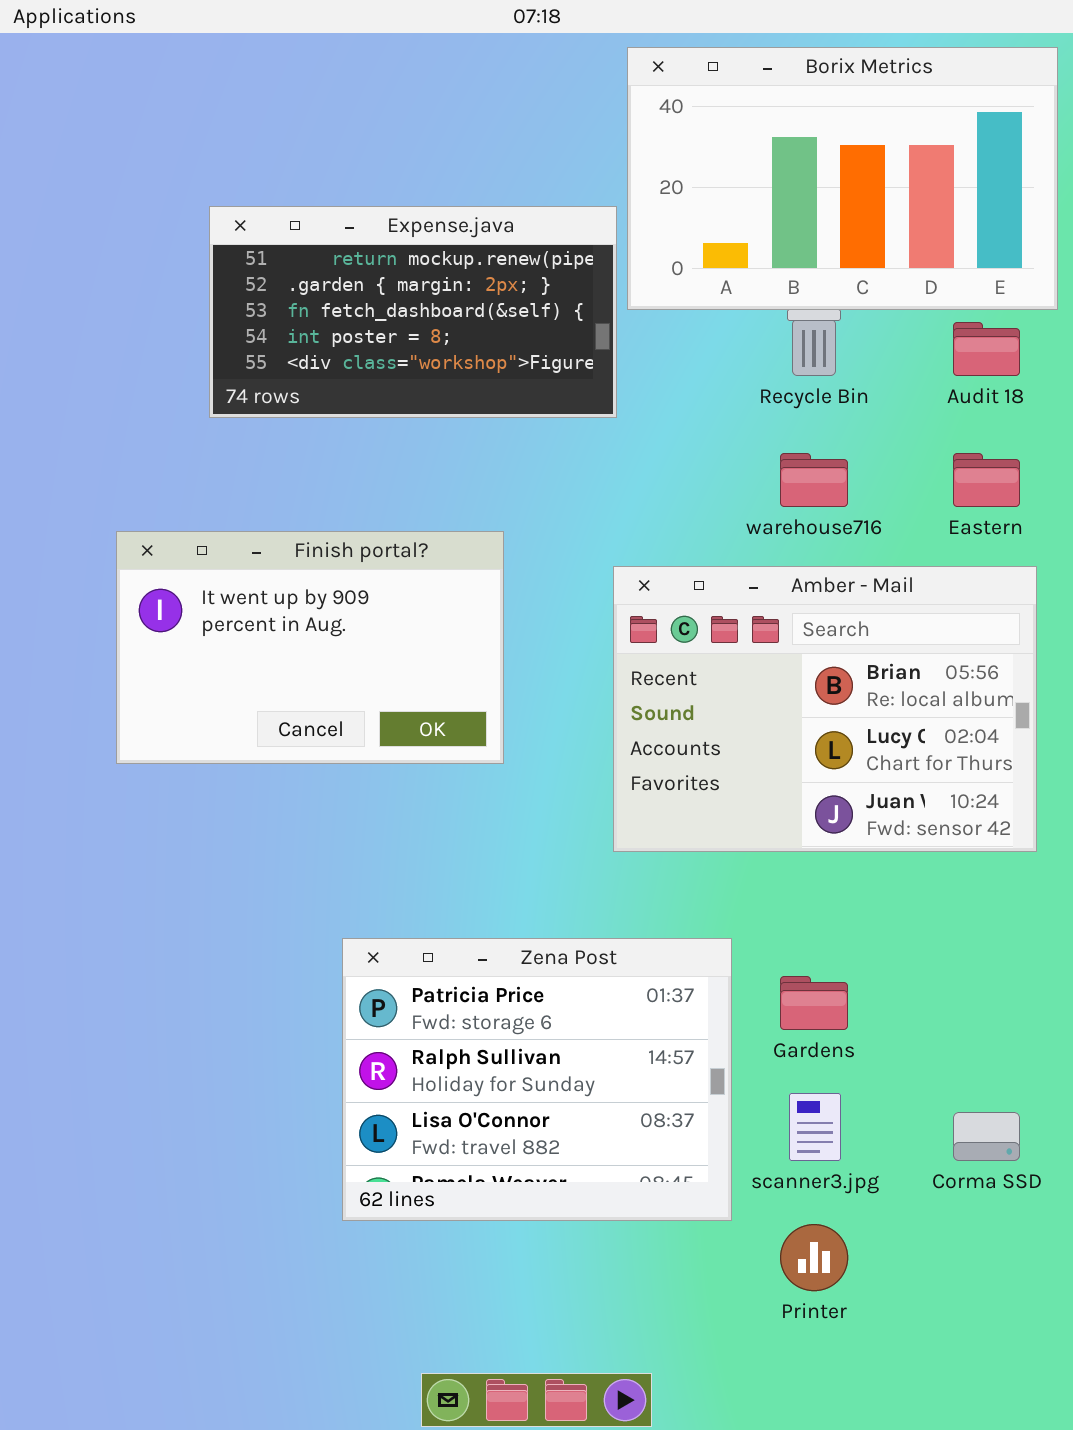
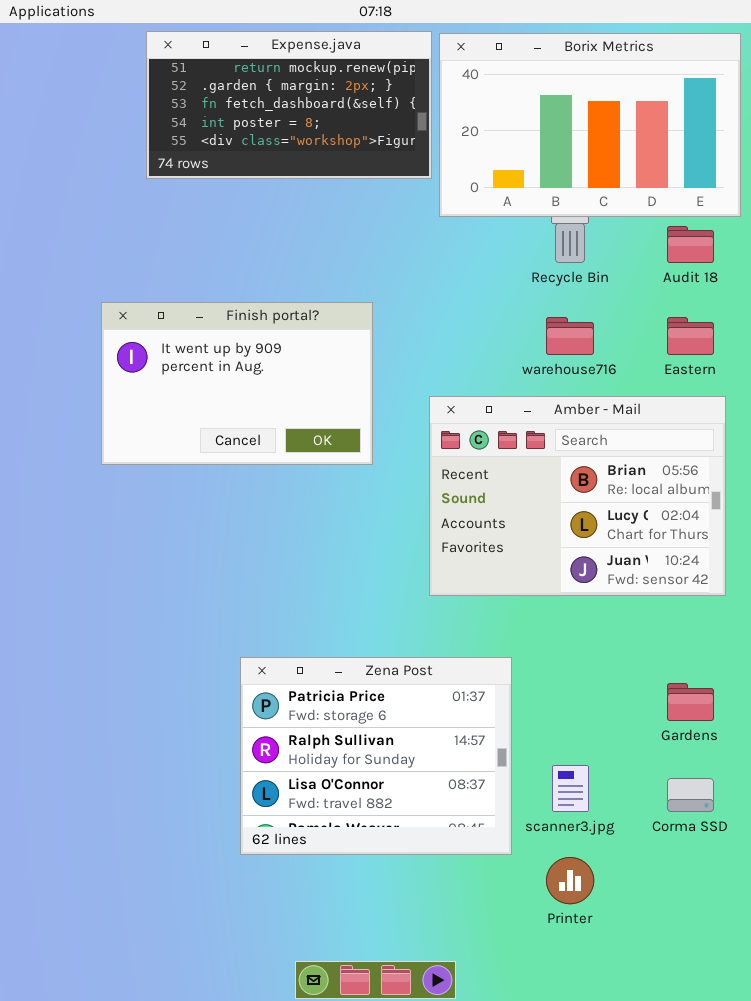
Expense.java: [209,206,617,418] -> [146,31,432,179], moved
Finish portal?: [116,531,504,764] -> [101,302,373,465], moved
Gardens: [780,976,848,1030] -> [667,683,714,721], moved

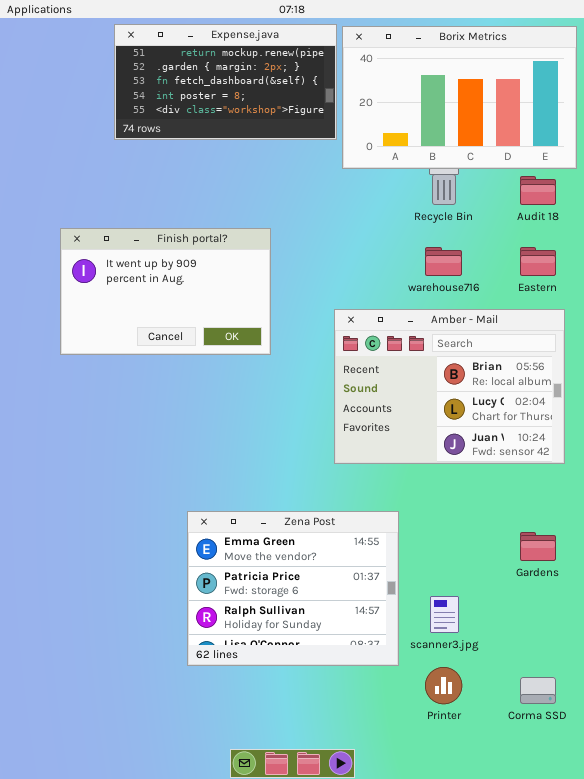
Finish portal?: [101,302,373,465] -> [60,228,271,355], moved
Zena Post: [240,657,512,855] -> [187,511,399,666], scrolled up 1 row
Corma SSD: [667,778,714,812] -> [520,677,556,704], moved

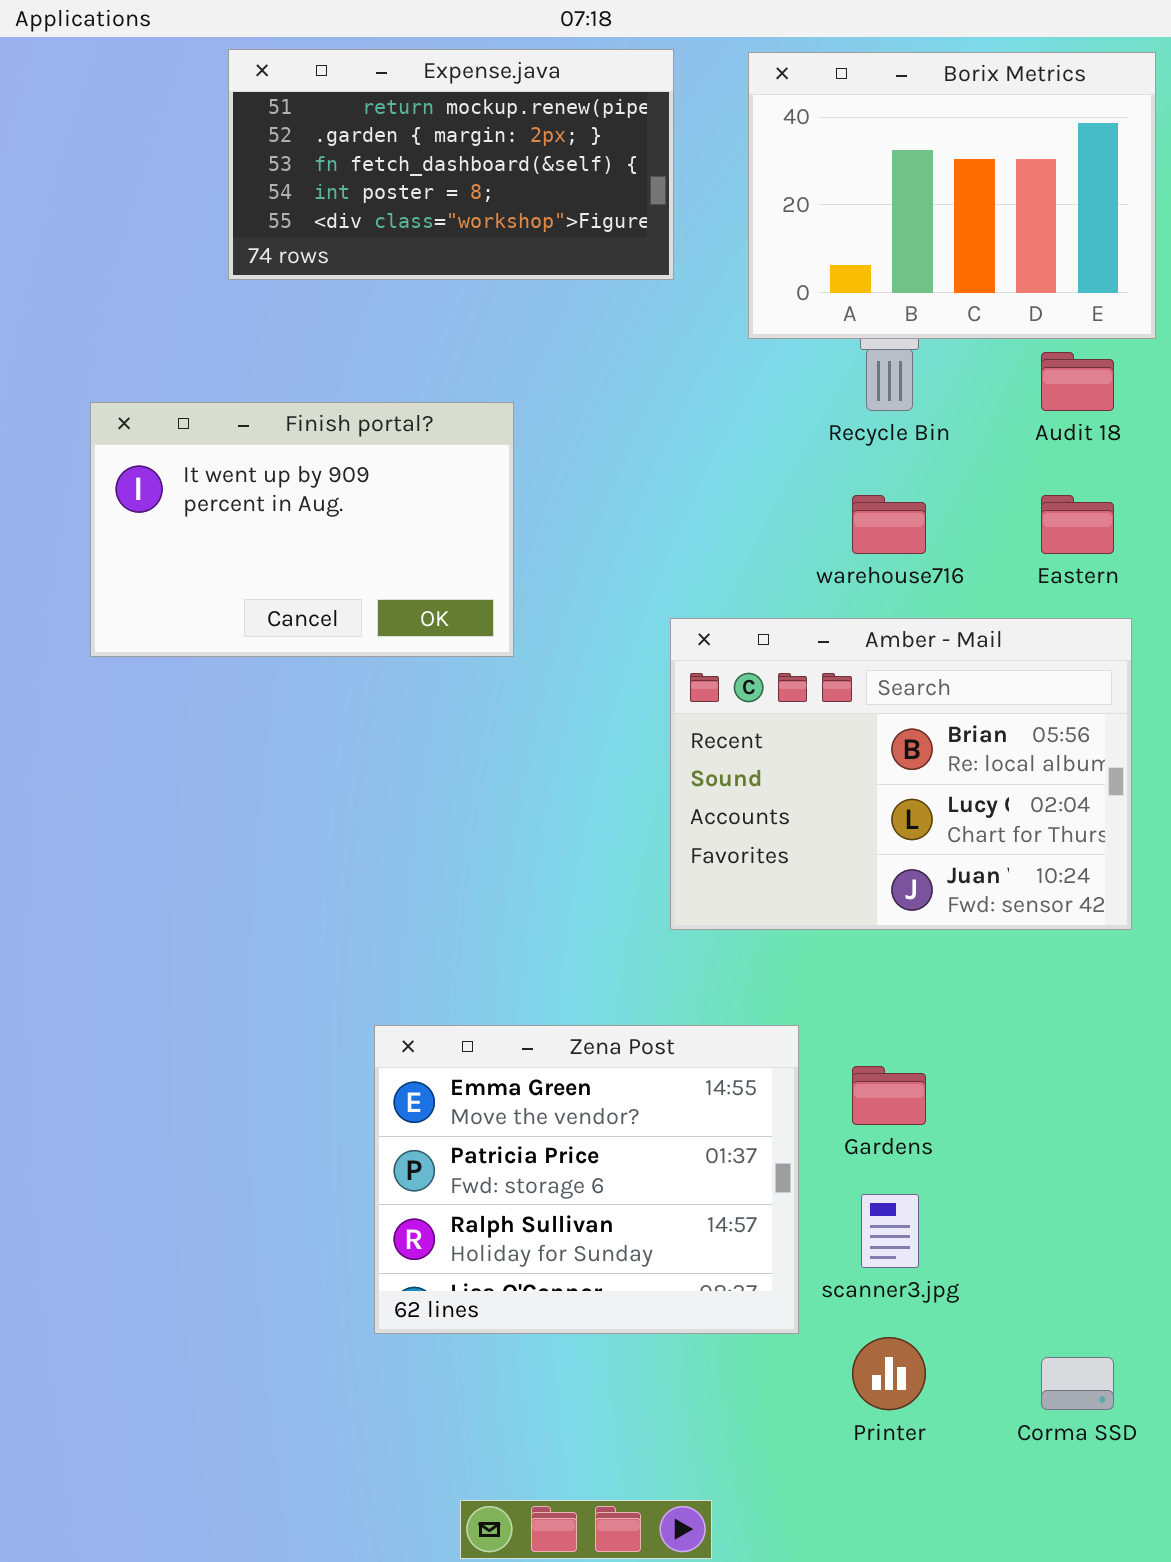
Borix Metrics: [342,26,577,169] -> [748,52,1156,339], resized
Finish portal?: [60,228,271,355] -> [90,402,514,657], moved
Gardens: [520,532,556,561] -> [852,1066,926,1125], moved

